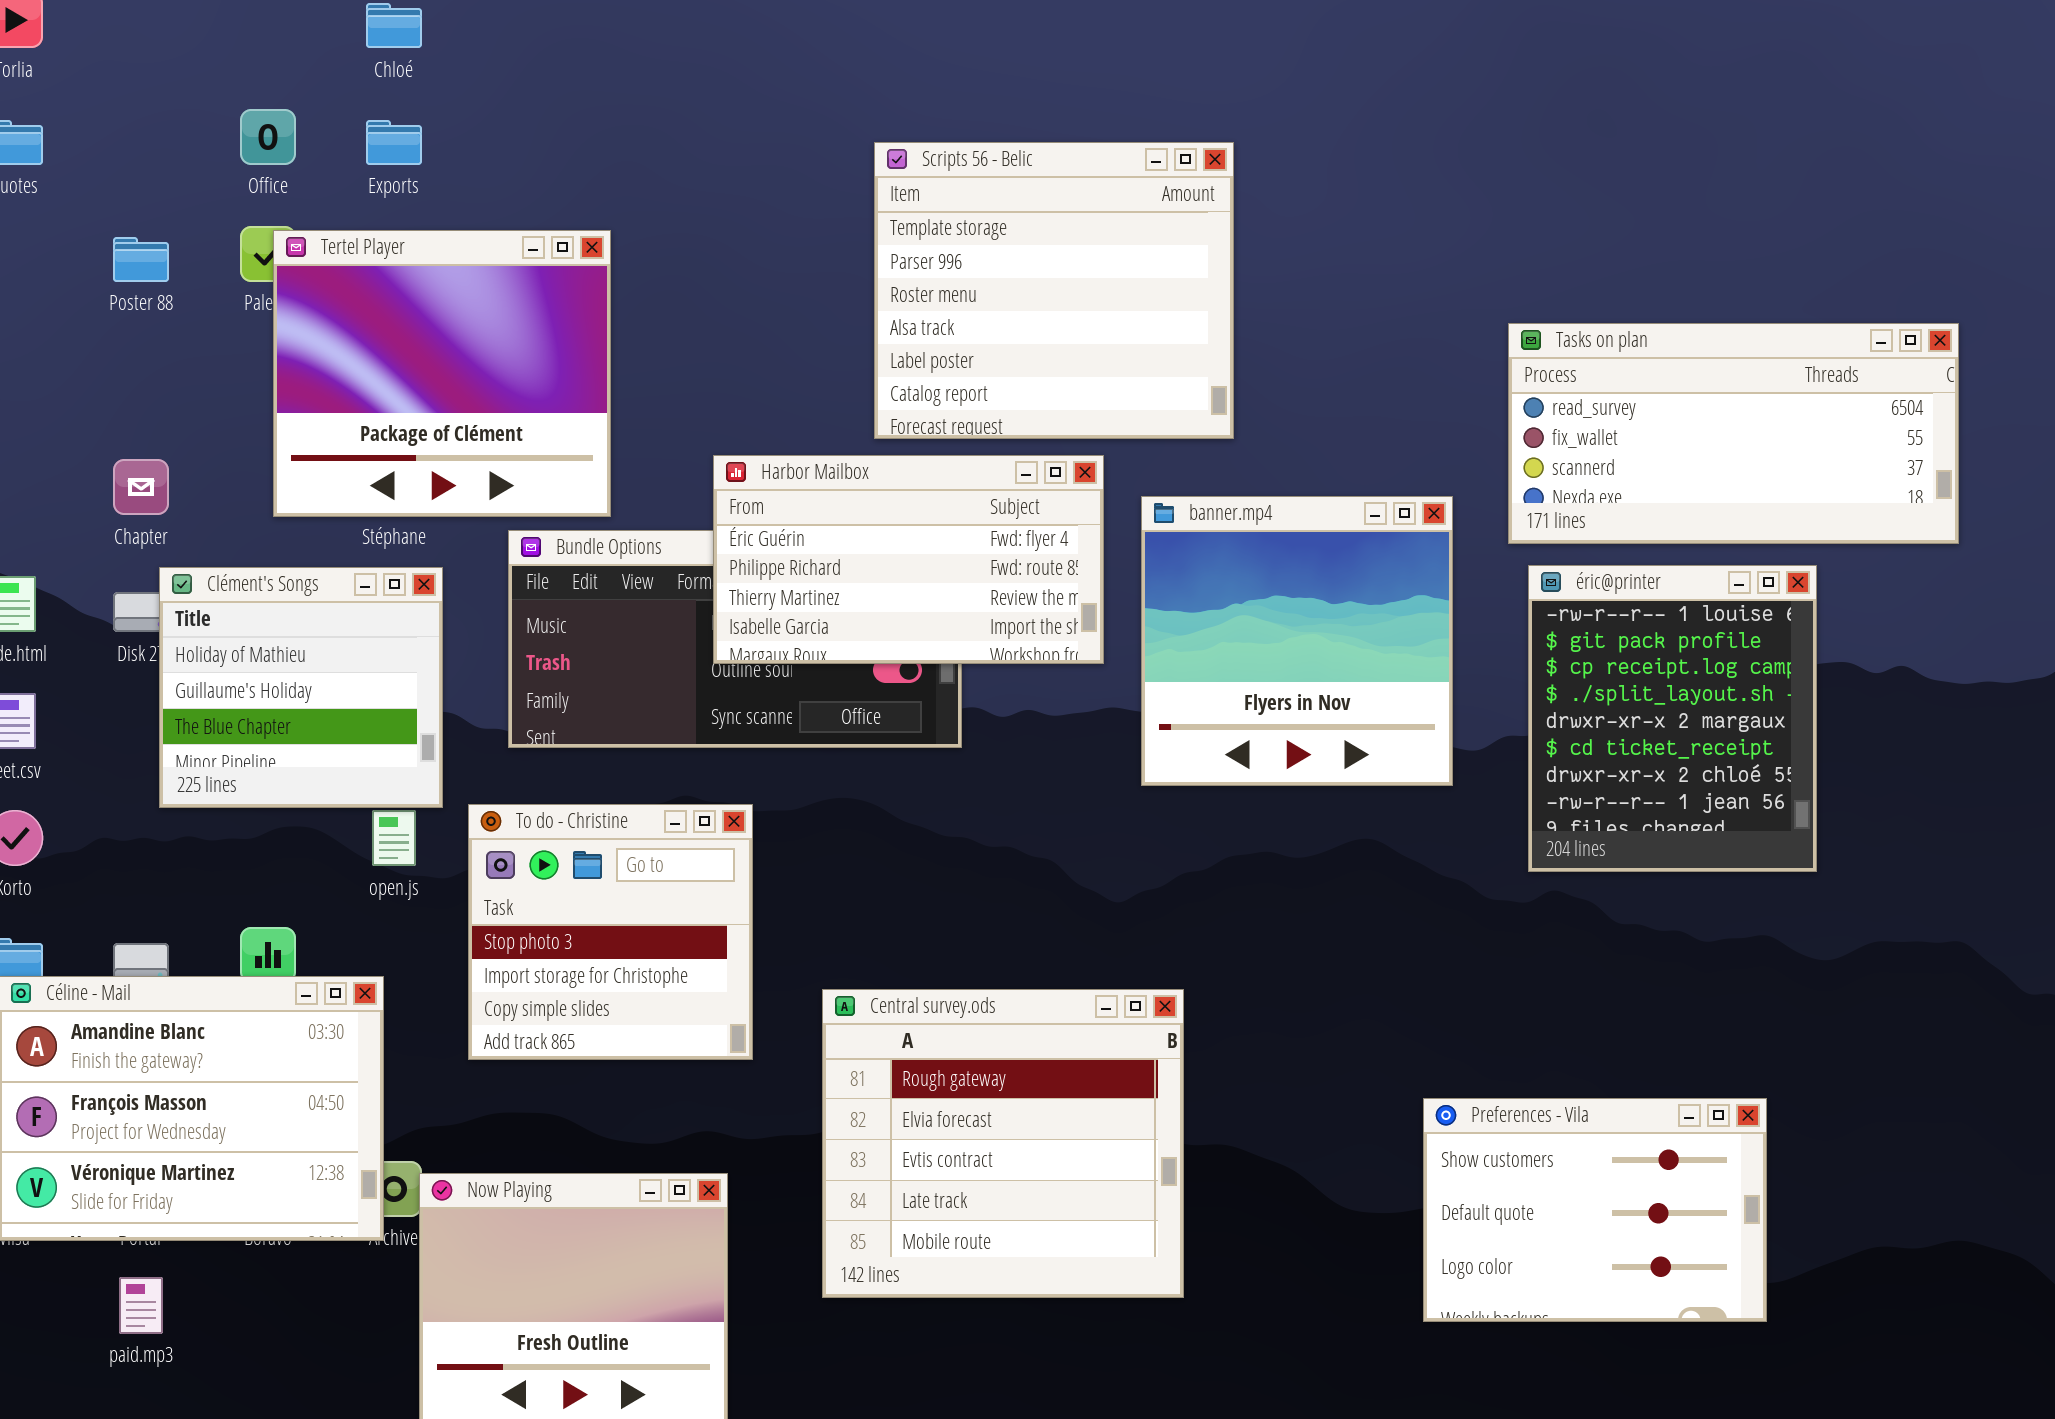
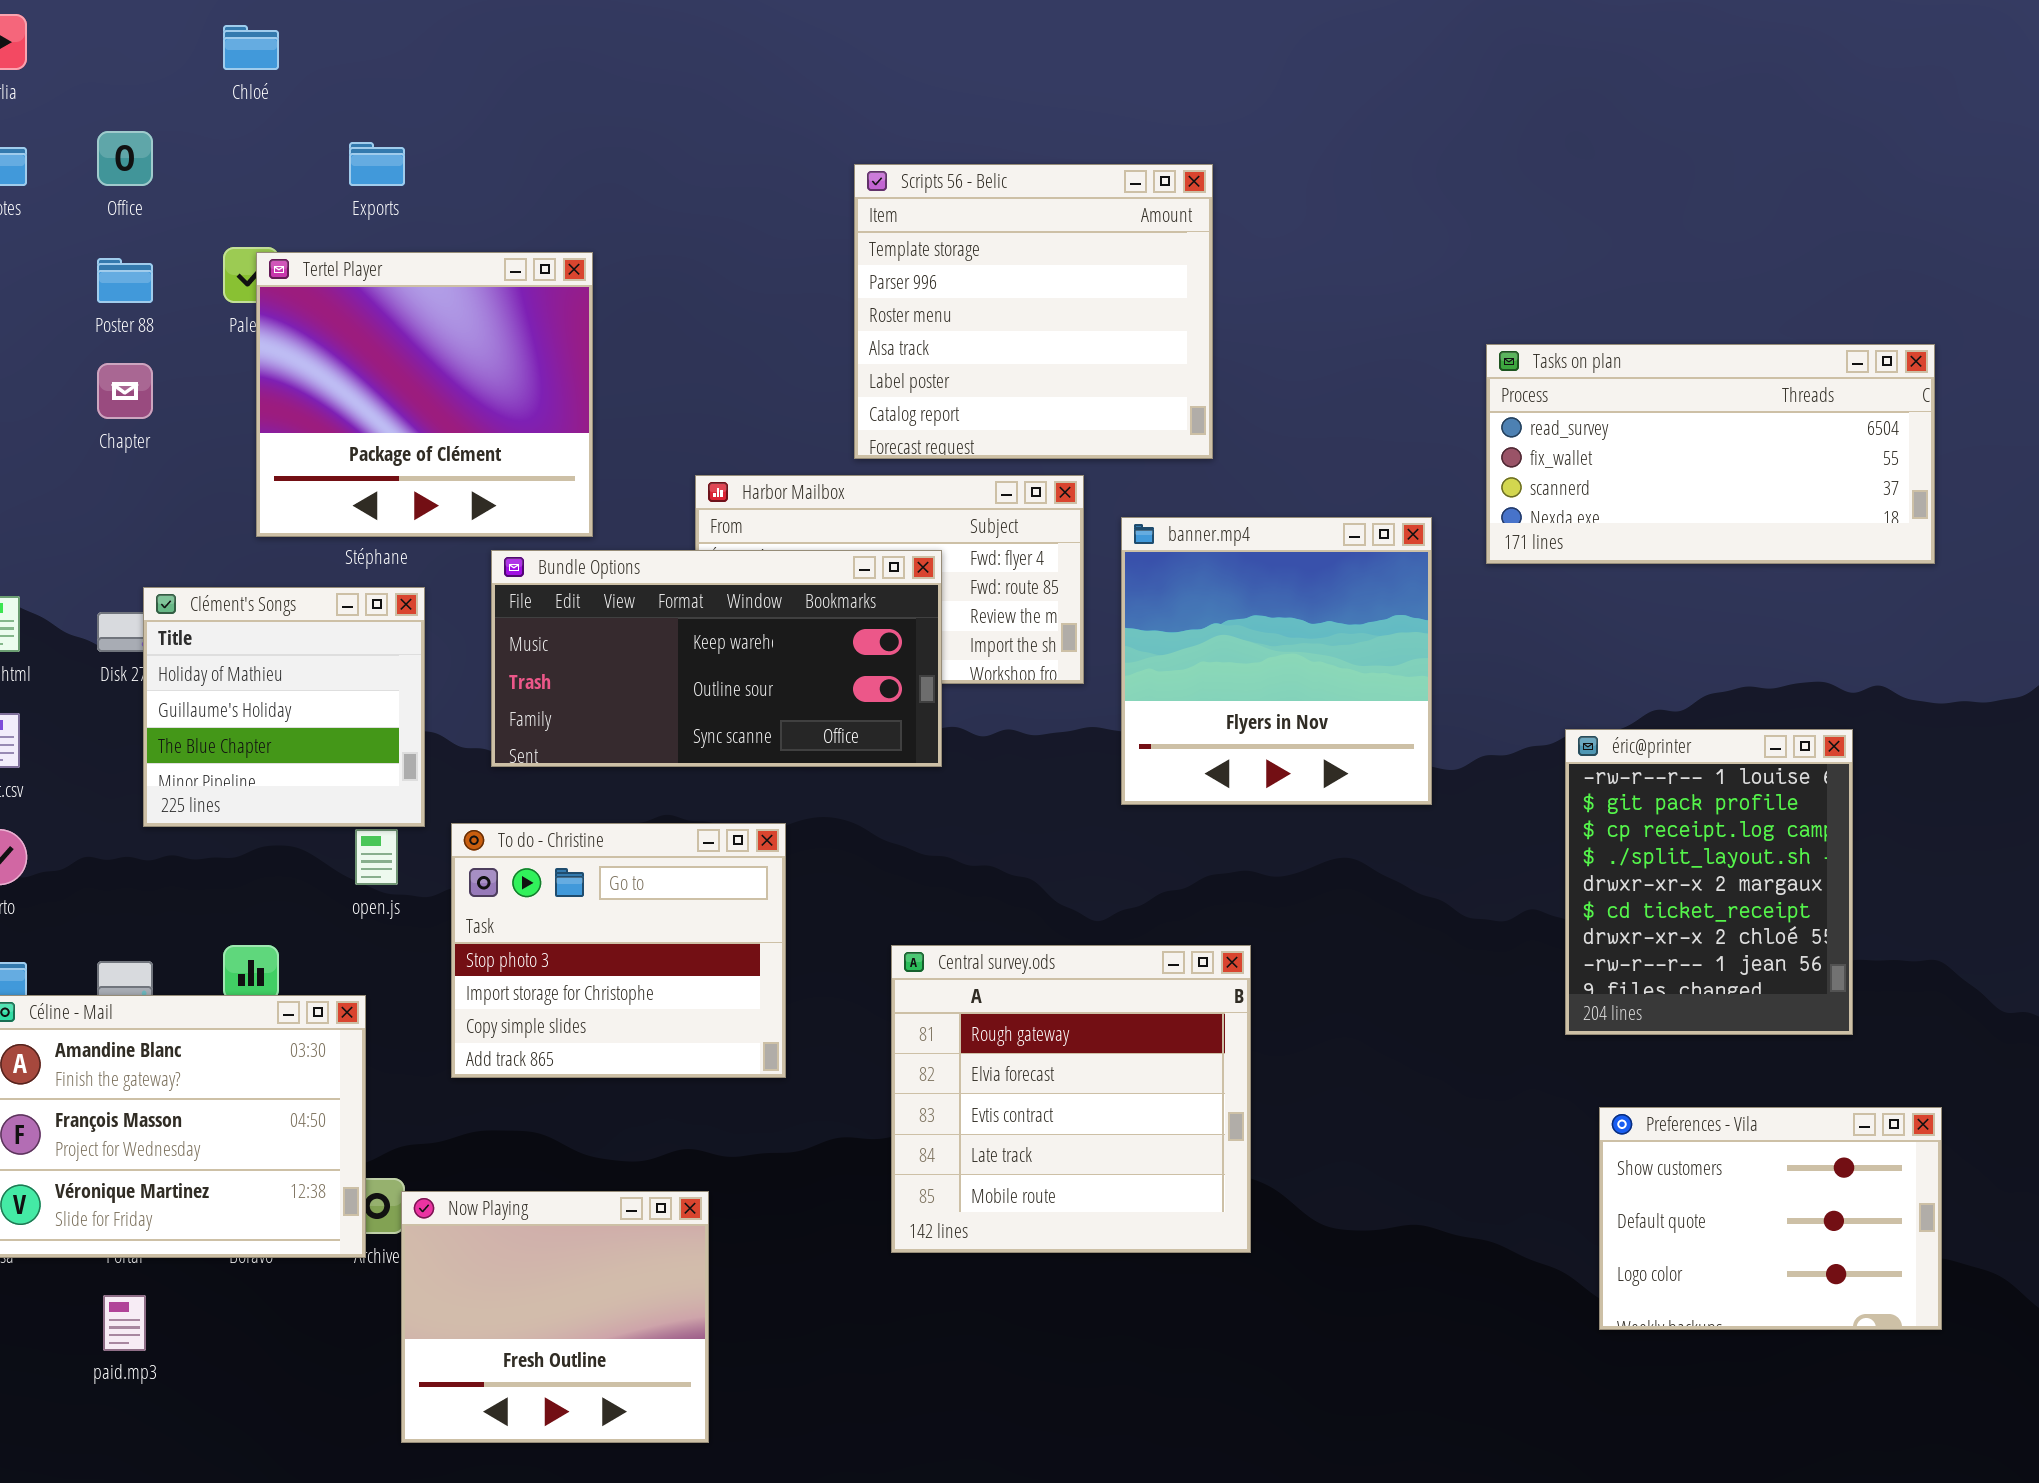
Chloé: [366,3,422,48] -> [223,25,279,70], moved
Office: [240,109,296,165] -> [97,131,153,186], moved
Chapter: [113,459,169,515] -> [97,363,153,419], moved
Bundle Options: [508,530,962,748] -> [491,550,942,767], raised
éric@printer: [1528,565,1817,872] -> [1565,729,1853,1035], moved
To do - Christine: [468,804,753,1060] -> [451,823,786,1078], resized
Central survey.ods: [822,989,1184,1298] -> [891,945,1251,1253], moved
Preferences - Vila: [1423,1098,1767,1322] -> [1599,1107,1942,1330], moved

